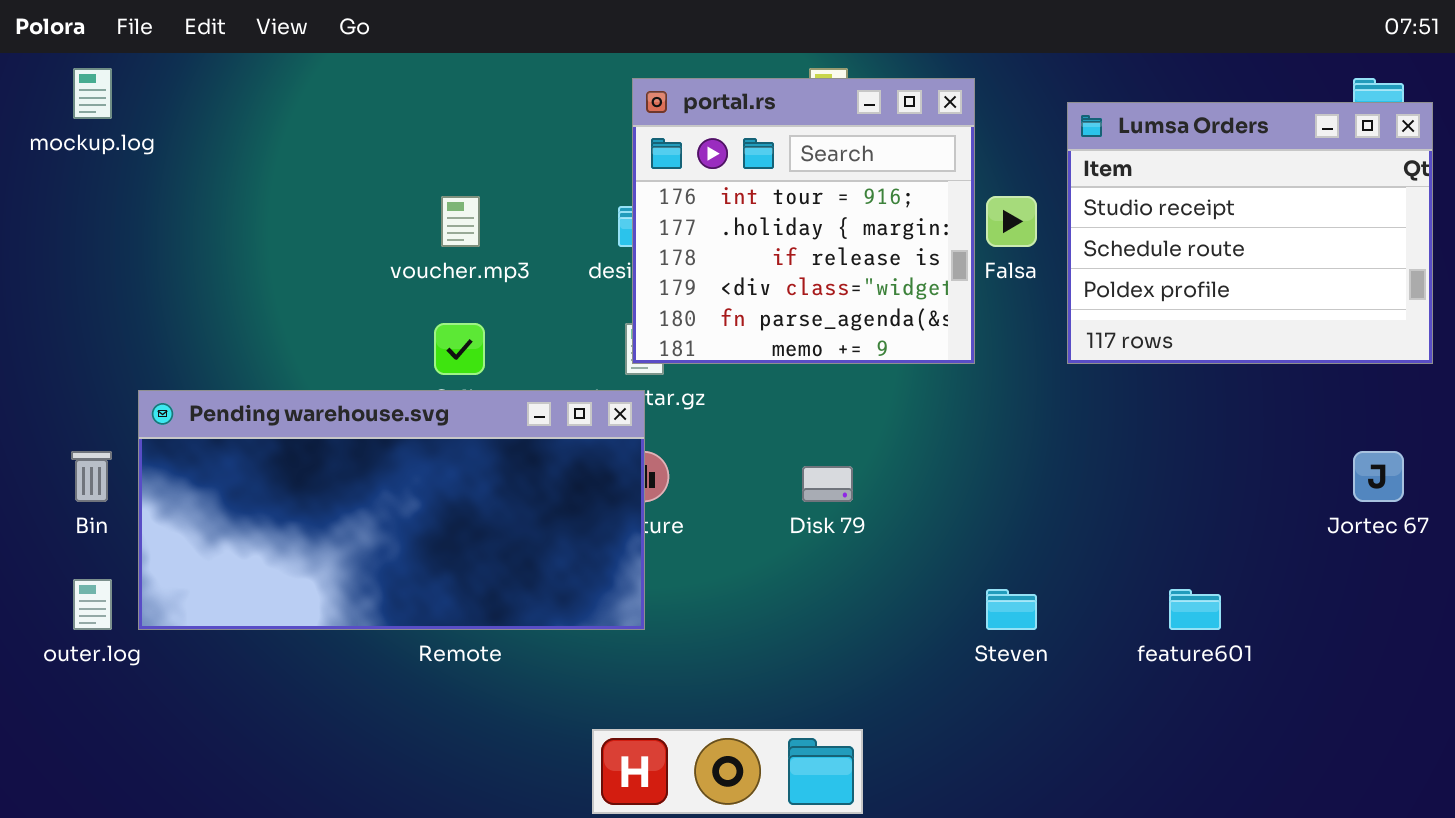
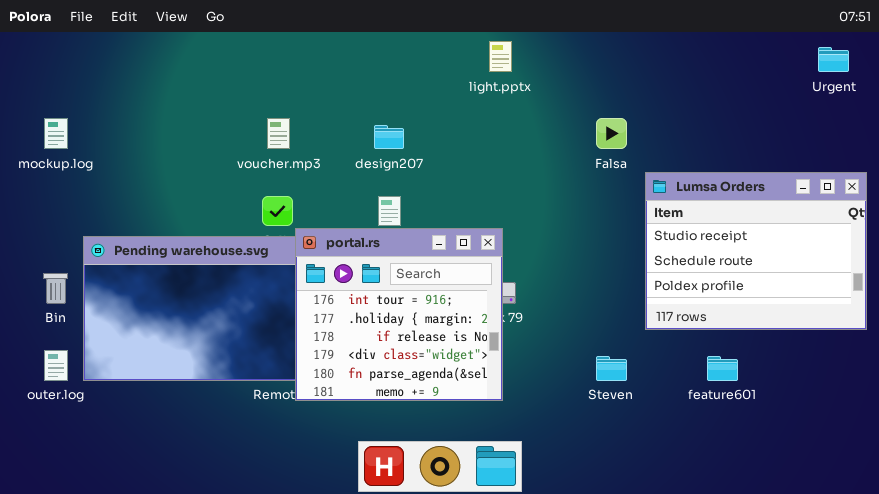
mockup.log: [73,68,112,119] -> [44,118,68,149], moved
portal.rs: [632,78,975,364] -> [295,228,503,401], moved
Lumsa Orders: [1067,102,1433,364] -> [645,172,867,330], moved

